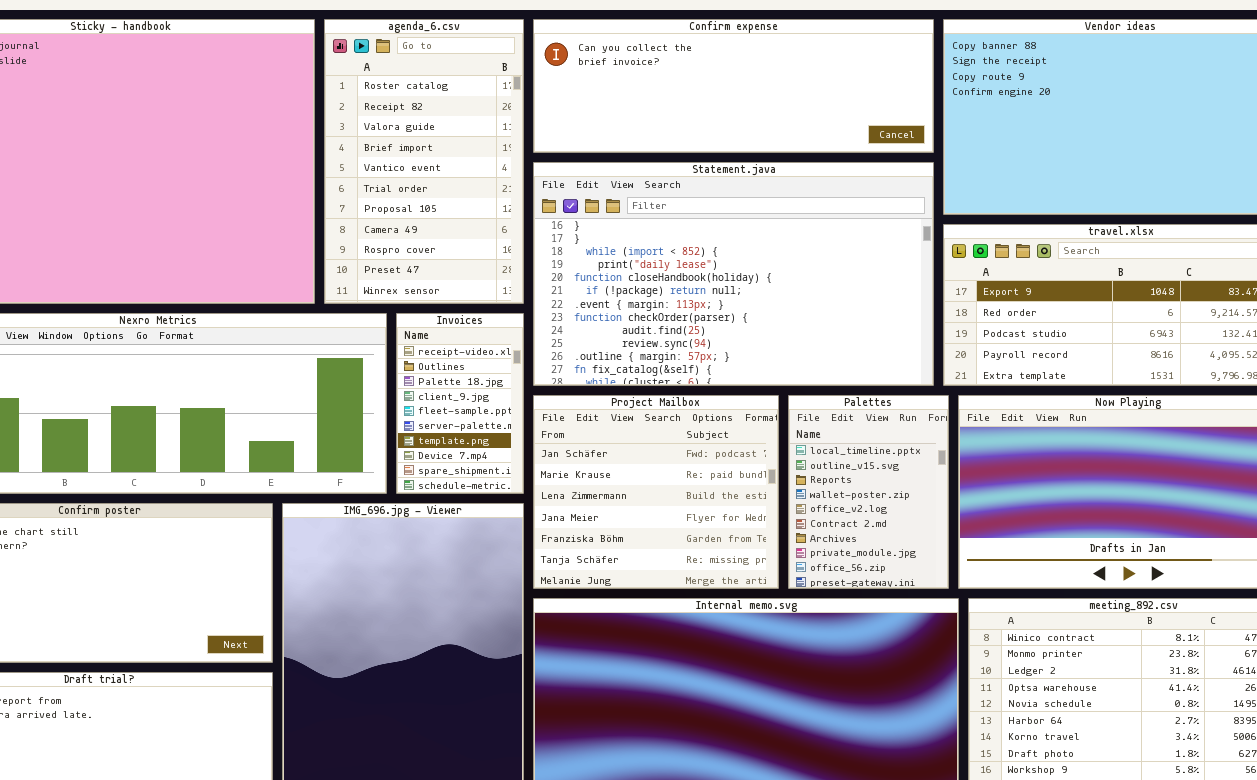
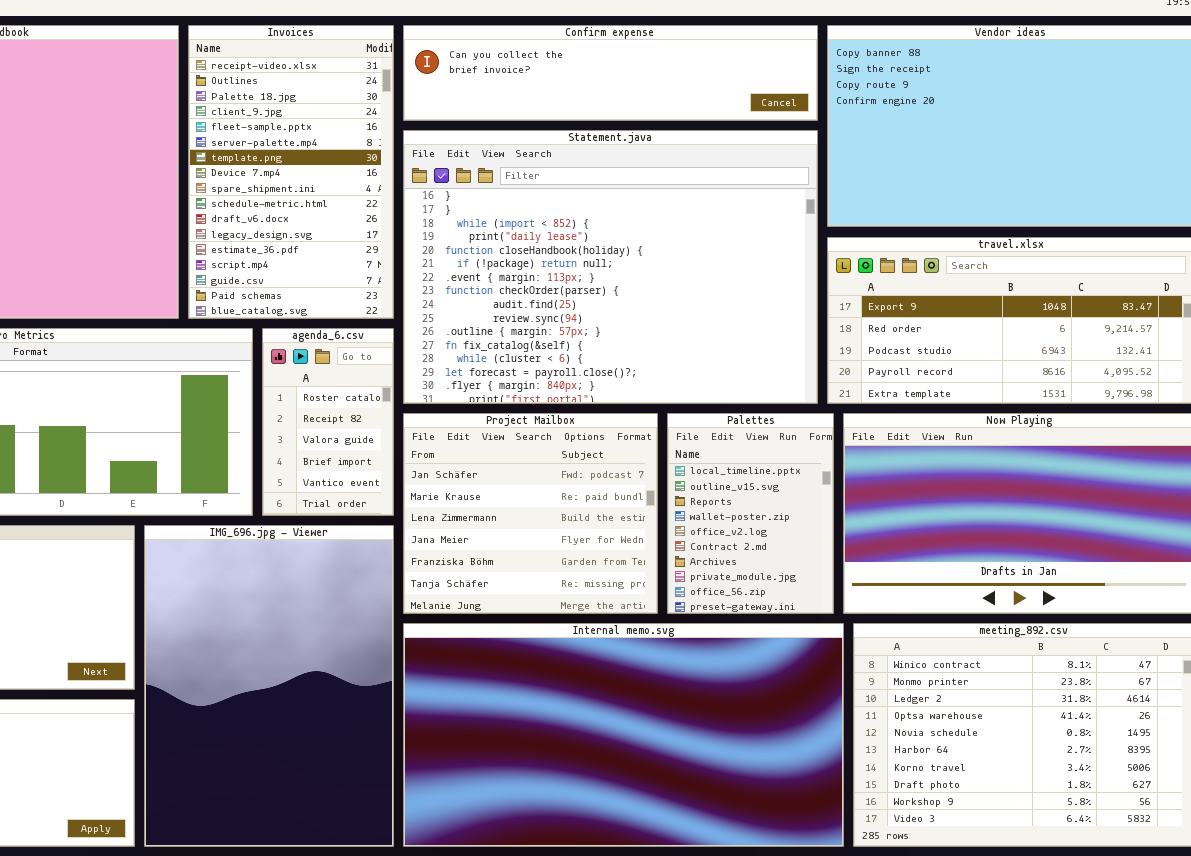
agenda_6.csv: [324,19,524,304] -> [262,328,394,516], moved, resized
Confirm expense: [533,19,934,153] -> [403,25,818,121], resized
Statement.java: [533,162,934,386] -> [403,130,818,404], resized
Invoices: [396,313,524,494] -> [188,25,394,319], moved, resized

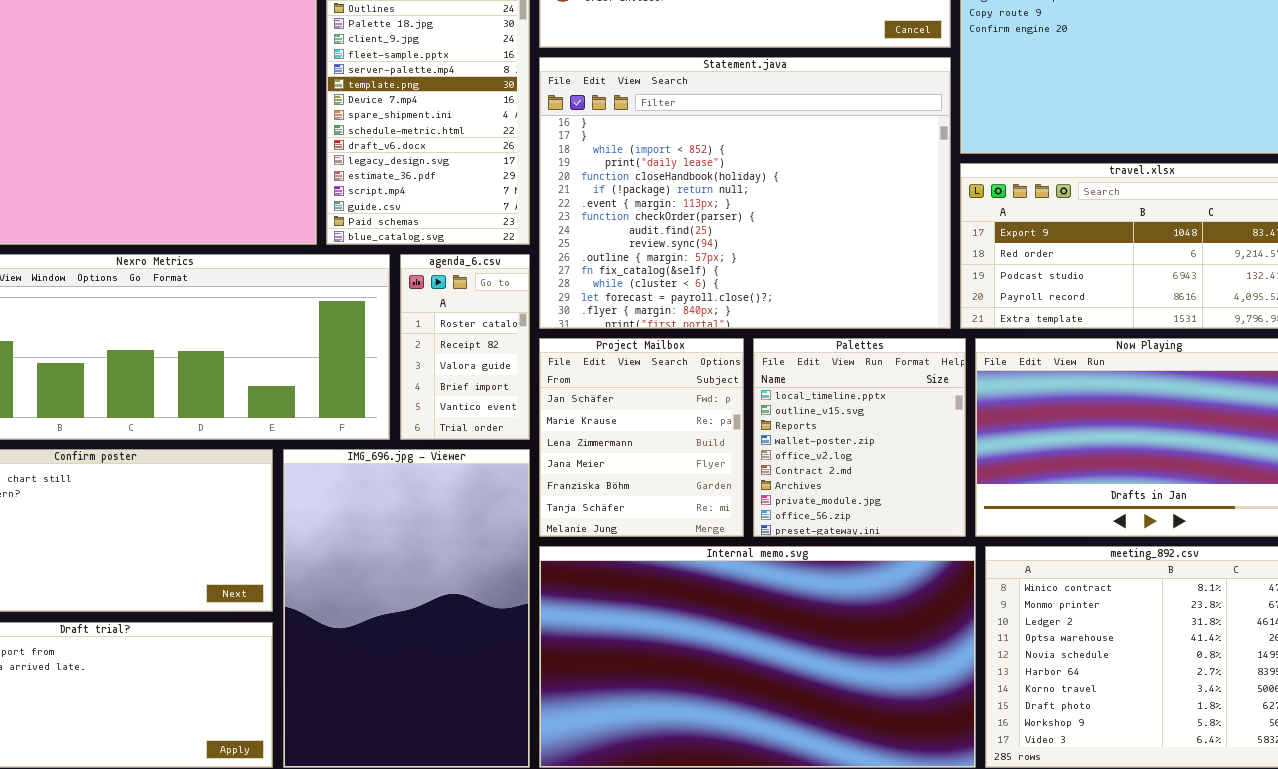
Project Mailbox: [403,413,658,614] -> [539,338,744,537], resized
Palettes: [667,413,834,614] -> [753,338,966,537], resized

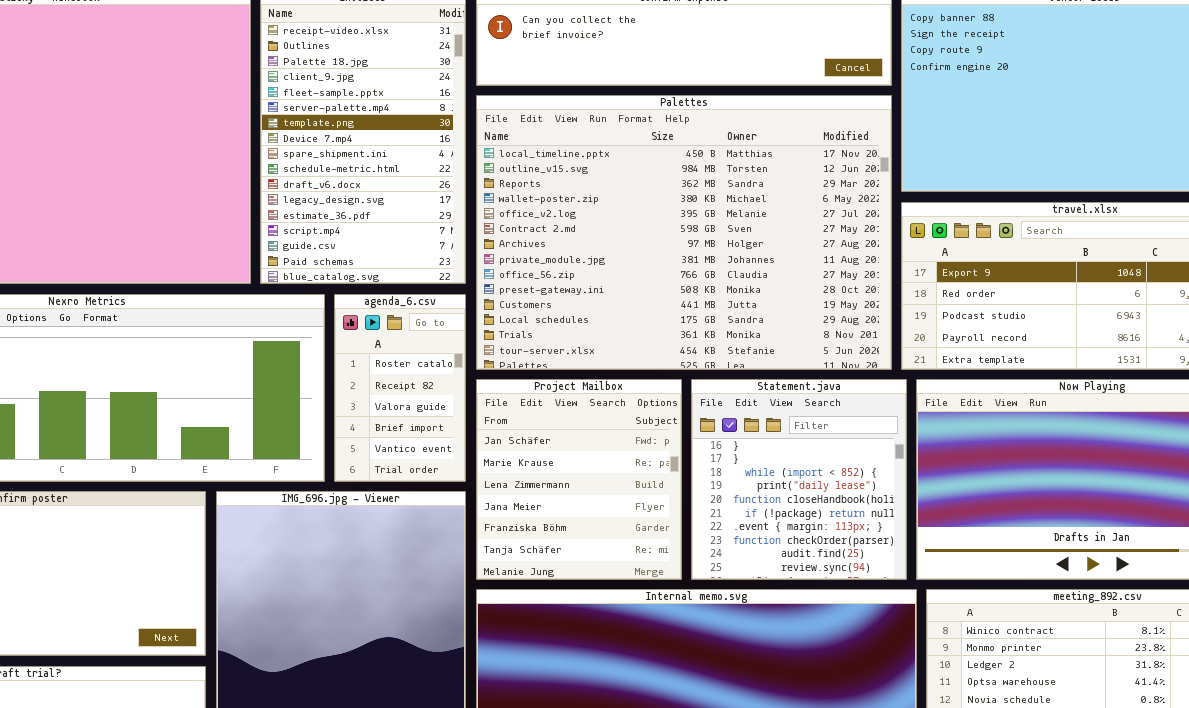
Statement.java: [539,57,951,329] -> [691,379,907,580], moved, resized
Palettes: [753,338,966,537] -> [476,95,892,370], moved, resized

